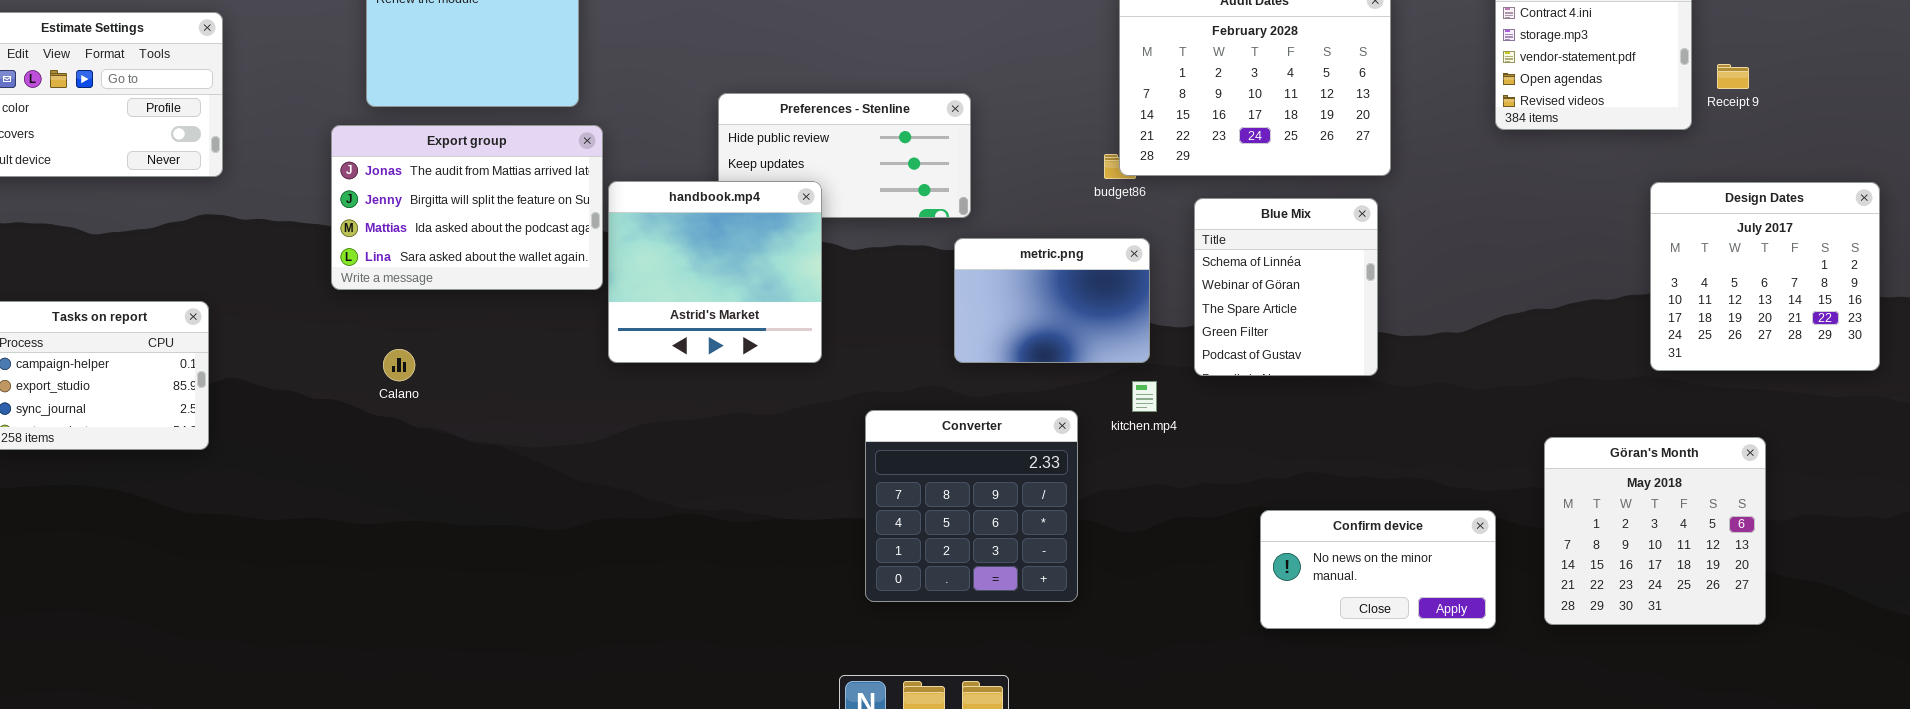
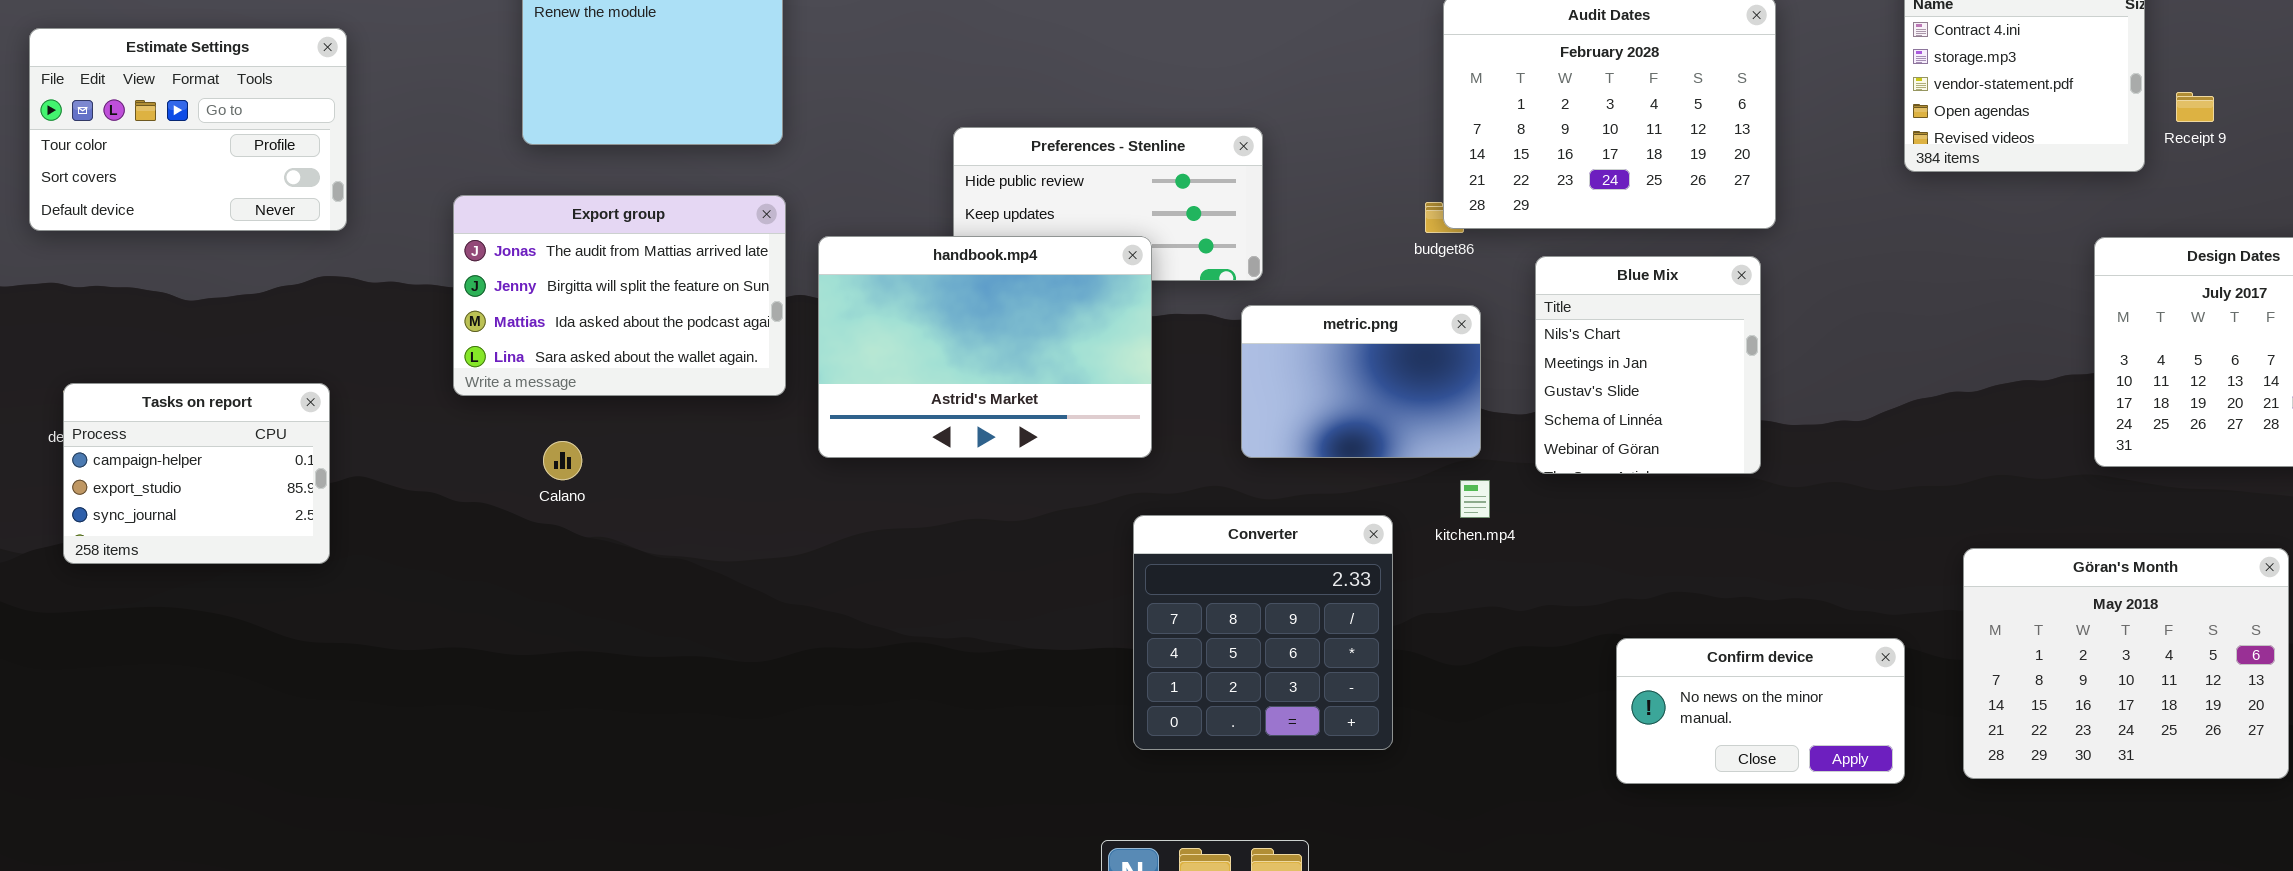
Export group: [331,125,603,290] -> [453,195,786,396], moved
handbook.mp4: [608,181,822,363] -> [818,236,1152,458], resized
Blue Mix: [1194,198,1378,376] -> [1535,256,1761,474], scrolled up 3 rows
Göran's Month: [1544,437,1766,625] -> [1963,548,2289,779], resized

